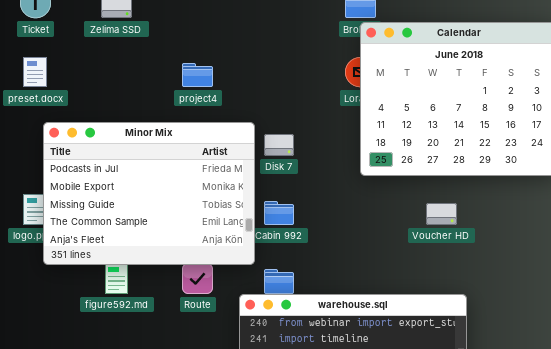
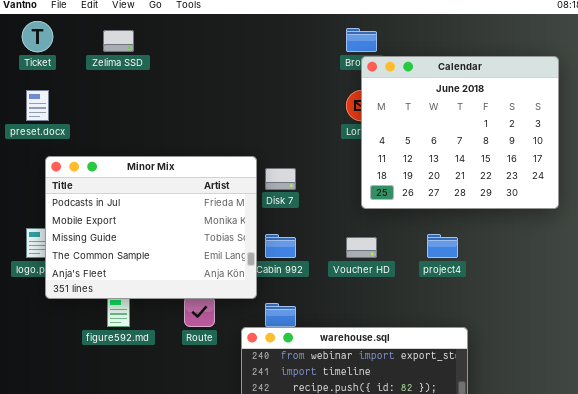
project4: [182,63,213,87] -> [427,234,458,258], moved
Voucher HD: [426,203,457,225] -> [346,237,377,258], moved

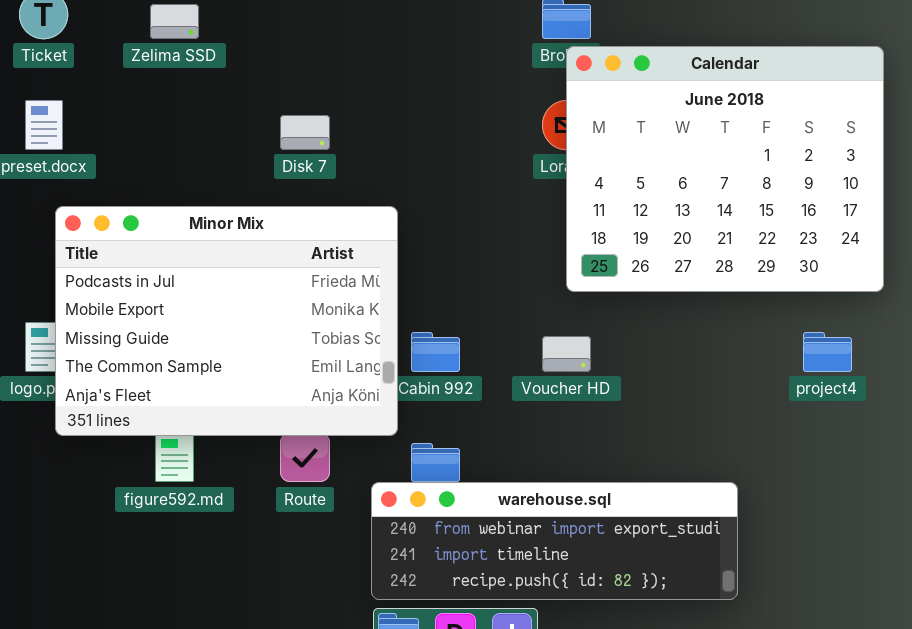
Disk 7: [265,168,296,190] -> [280,115,330,150], moved
project4: [427,234,458,258] -> [803,332,852,372], moved

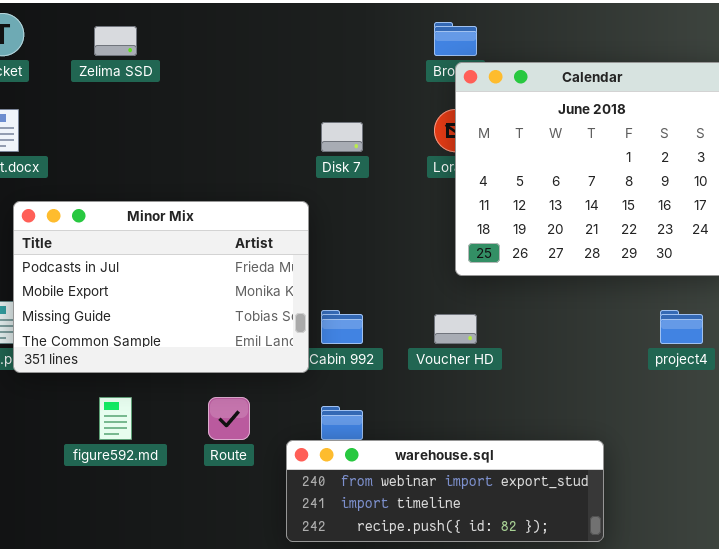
Disk 7: [280,115,330,150] -> [321,122,363,152], moved
Minor Mix: [55,206,398,436] -> [13,201,309,373], resized

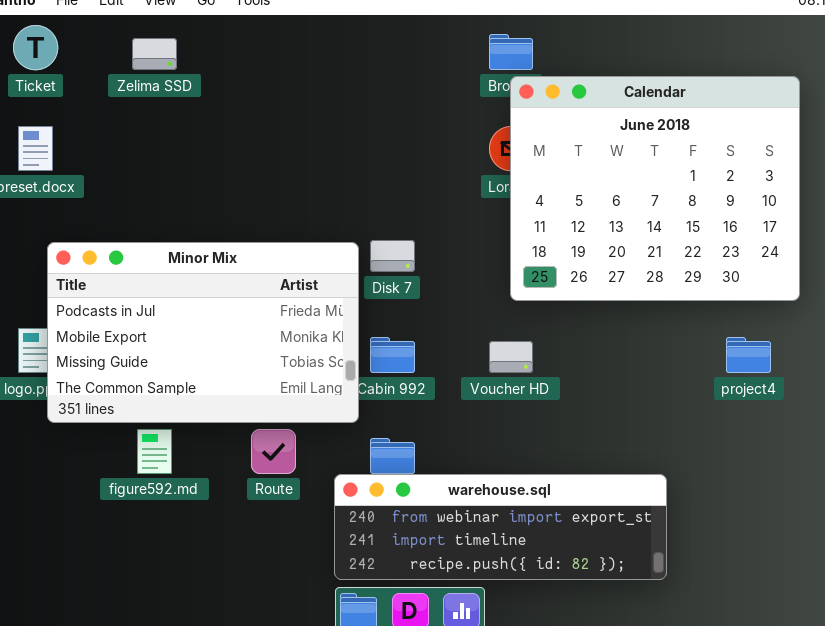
Disk 7: [321,122,363,152] -> [370,240,415,272], moved
Minor Mix: [13,201,309,373] -> [47,242,359,423], moved

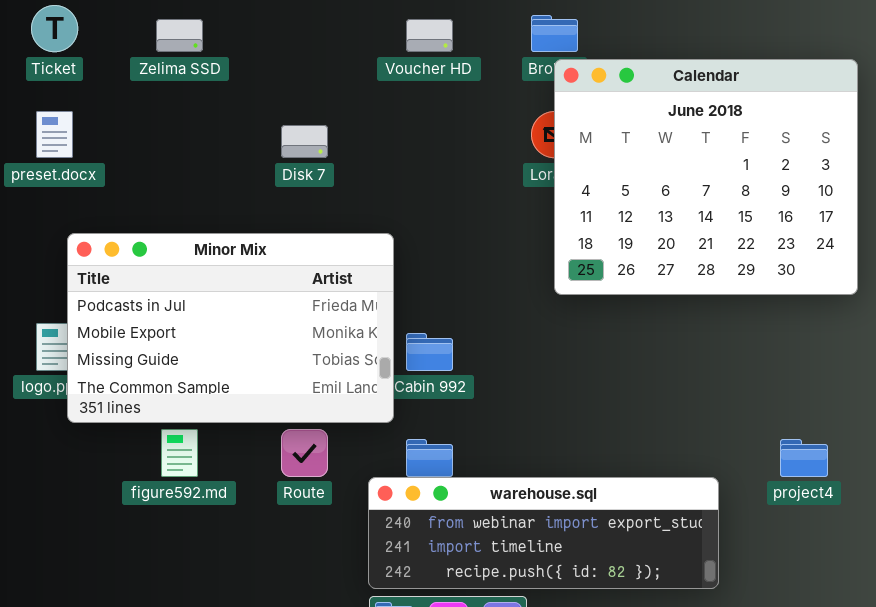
Disk 7: [370,240,415,272] -> [281,125,328,158], moved
project4: [726,337,771,373] -> [780,439,828,477], moved
Voucher HD: [489,341,533,373] -> [406,19,453,52], moved

